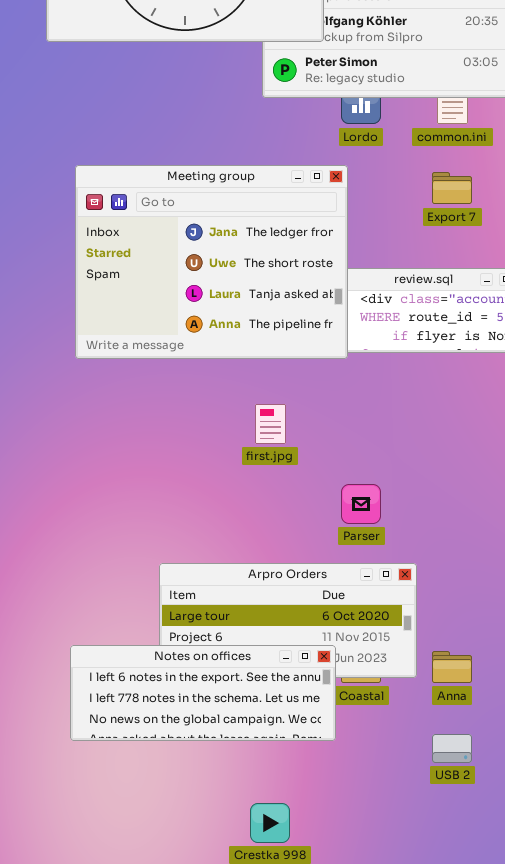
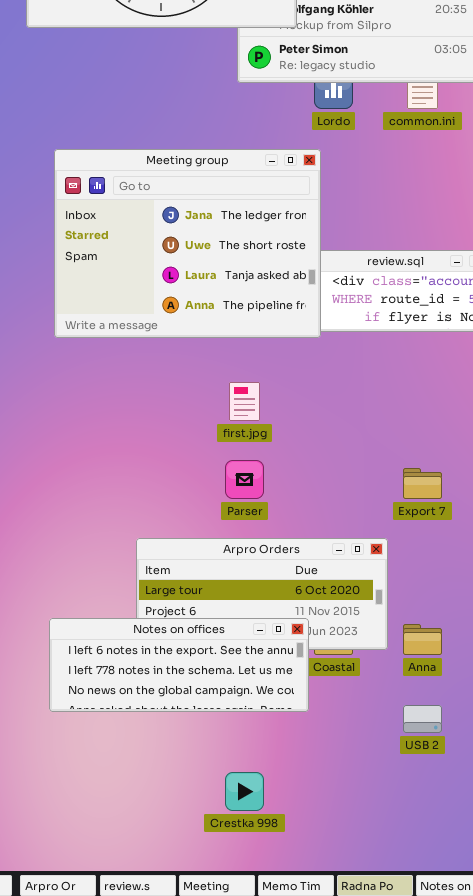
Export 7: [432,172,472,204] -> [403,468,442,499], moved
Parser: [341,484,381,524] -> [225,460,264,499], moved

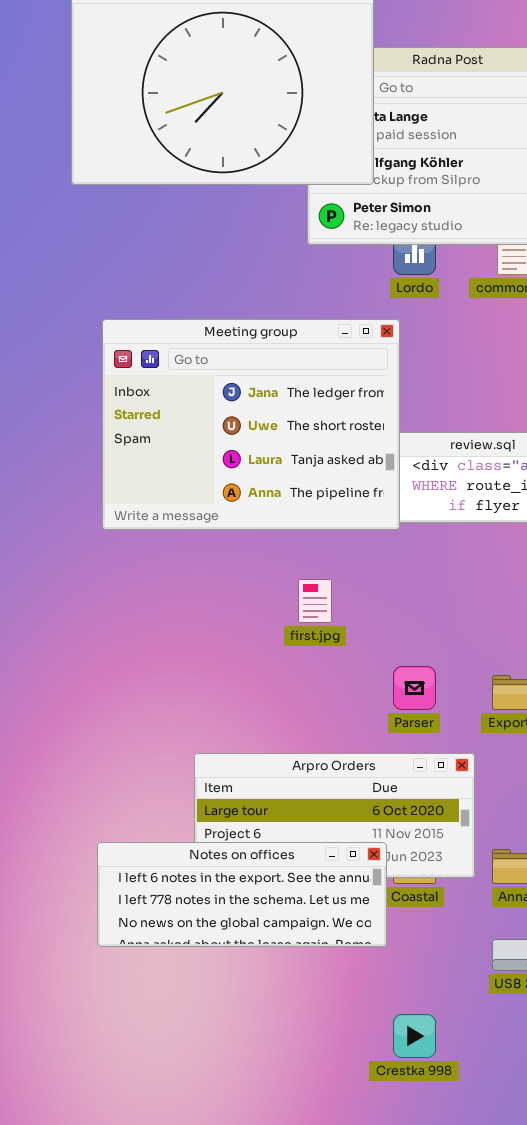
Parser: [225,460,264,499] -> [393,666,436,710], moved
Crestka 998: [225,772,264,811] -> [393,1014,436,1058], moved

